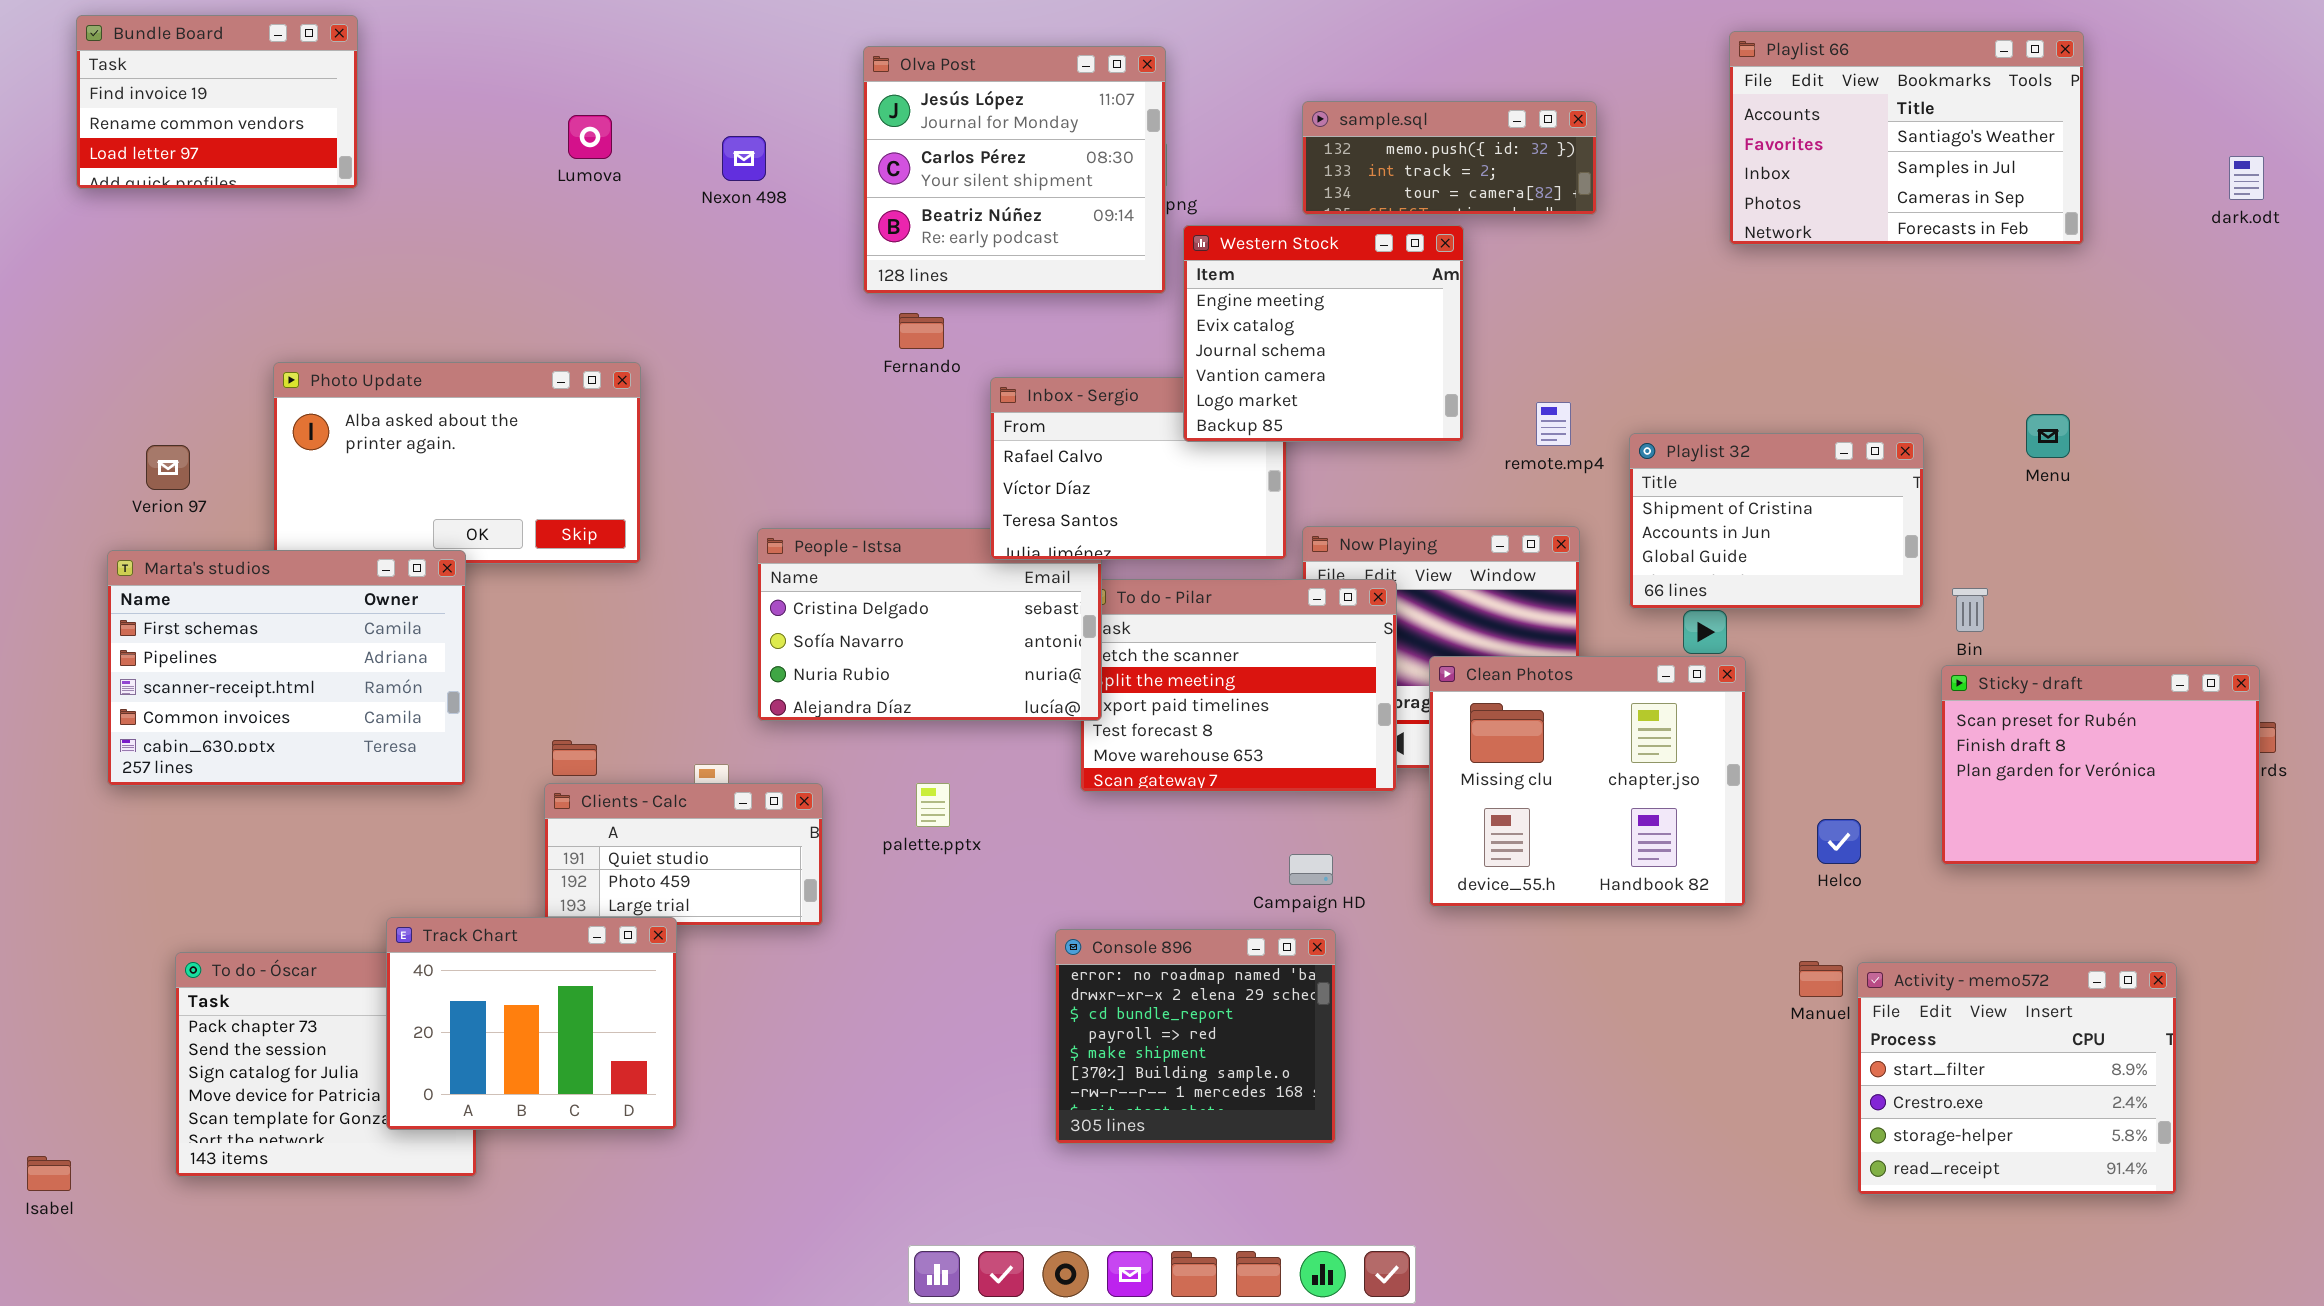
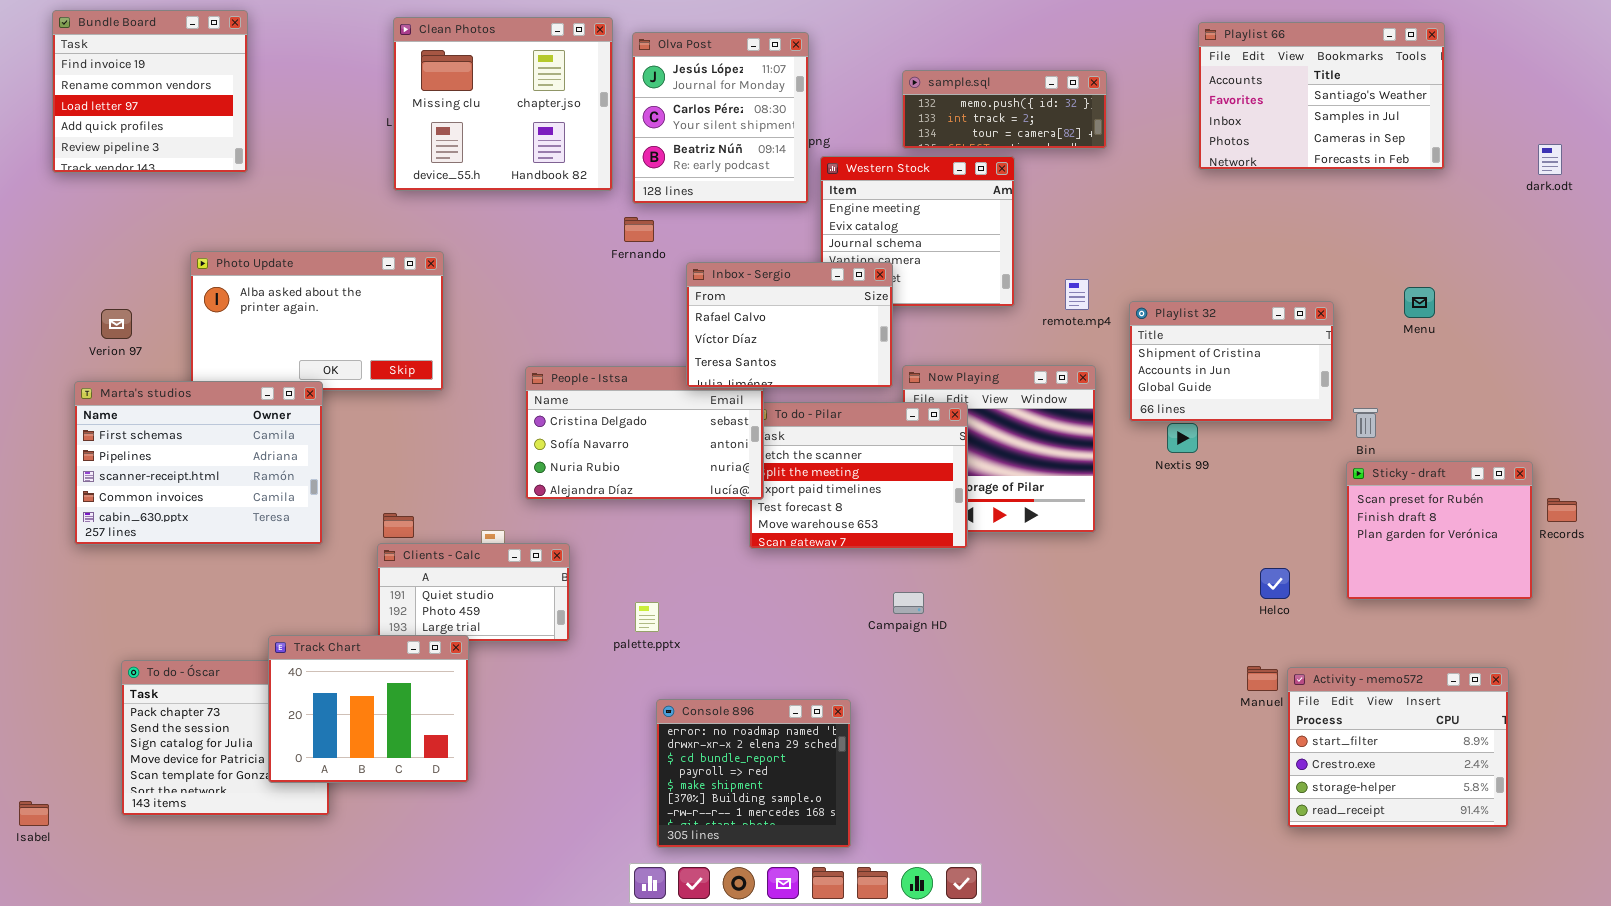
Bundle Board: [76,15,358,189] -> [52,10,248,173], resized
Olva Post: [863,46,1166,294] -> [632,32,809,204], resized
dark.odt: [2229,156,2264,200] -> [1538,144,1562,175], moved
Inbox - Sergio: [990,377,1287,560] -> [686,262,893,388], raised
Clean Photos: [1429,656,1746,907] -> [393,17,613,191], moved
Sticky - draft: [1941,665,2260,865] -> [1346,461,1533,600], resized
palette.pptx: [916,783,950,827] -> [635,602,659,632], moved
Console 896: [1055,929,1336,1144] -> [656,699,851,848], moved

